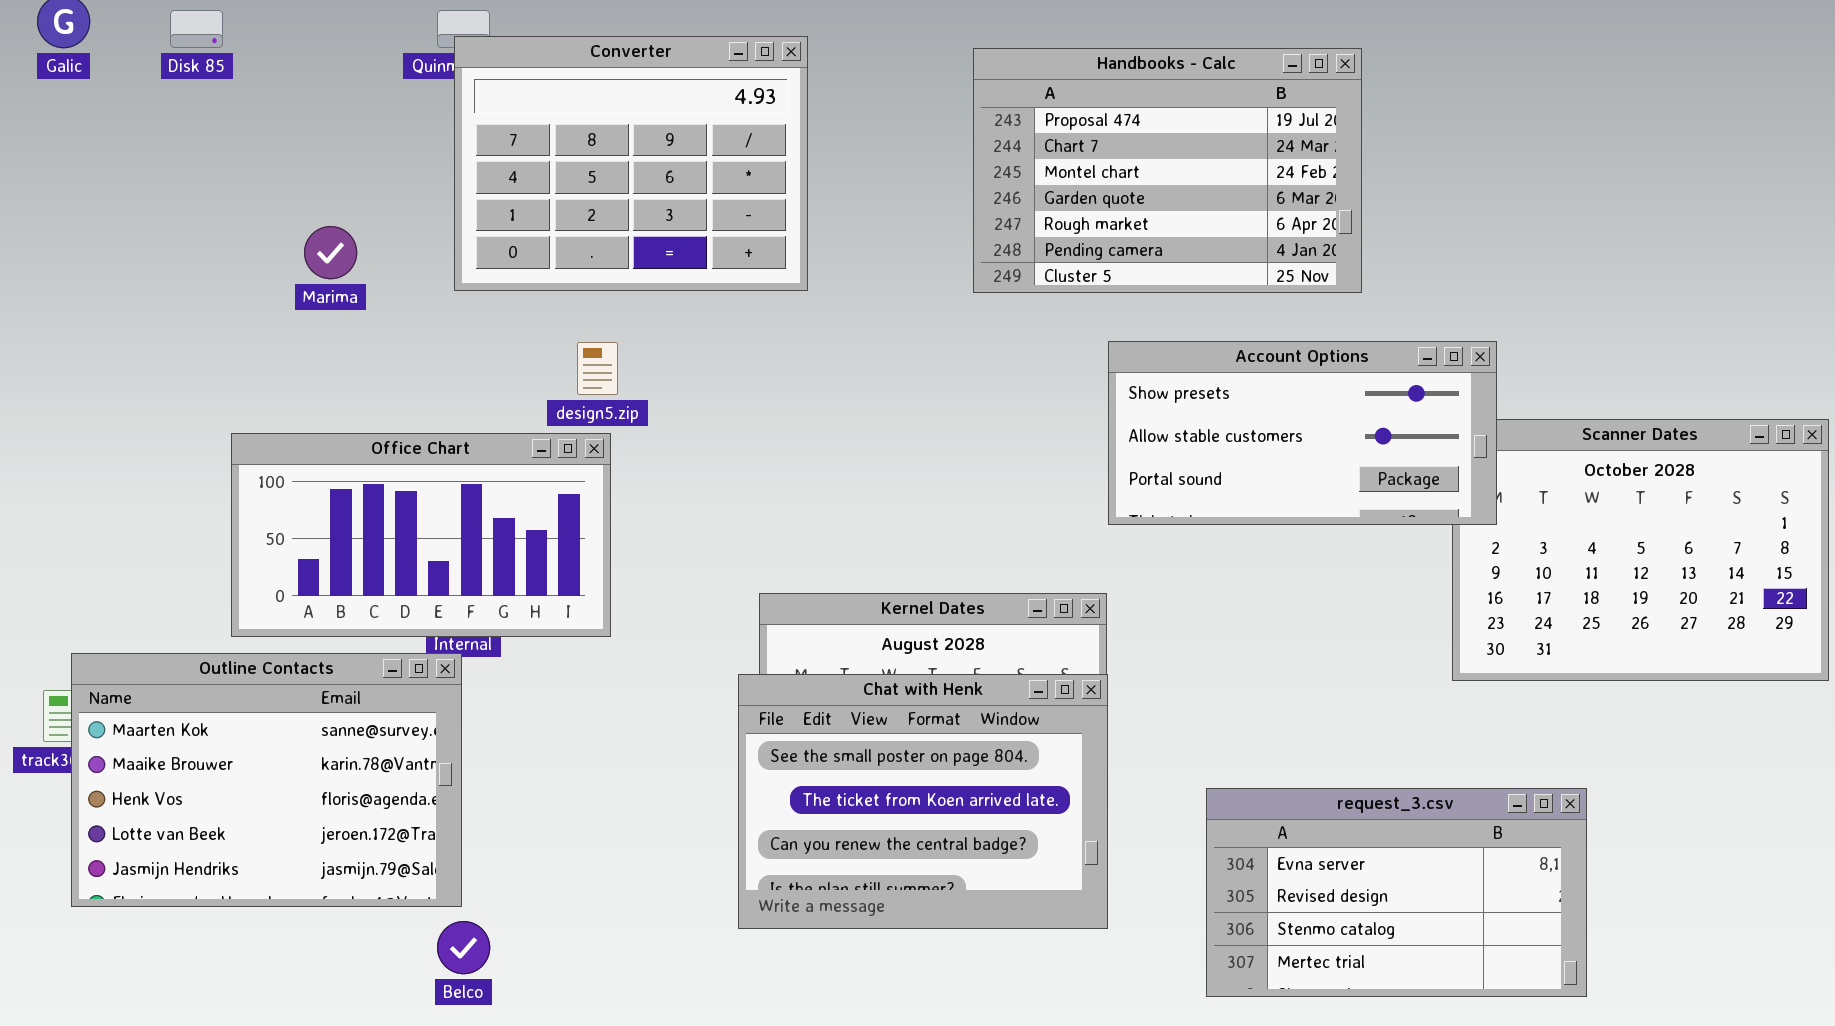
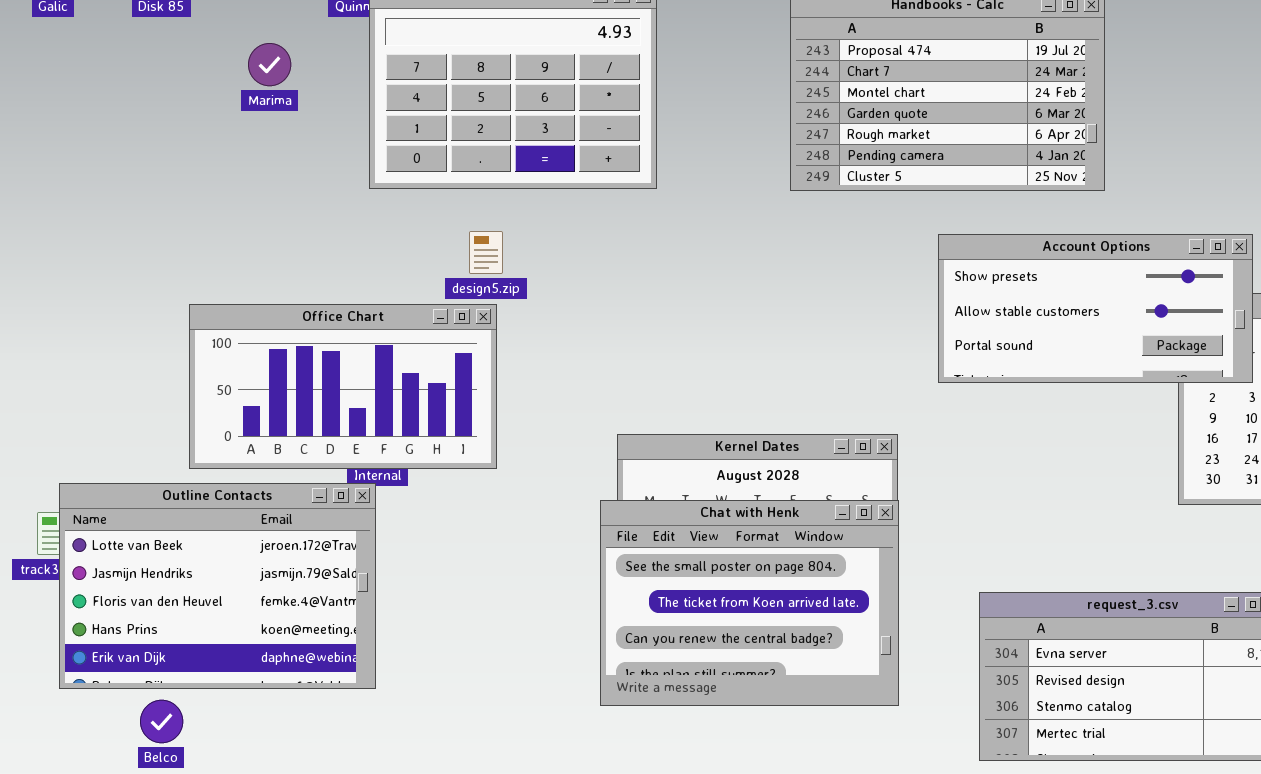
Marima: [304,226,357,279] -> [248,43,291,86], moved
Account Options: [1108,341,1497,525] -> [938,234,1253,383], moved
Outline Contacts: [71,653,462,907] -> [59,483,376,689], scrolled down 3 rows
Belco: [437,921,490,974] -> [140,700,183,743], moved

